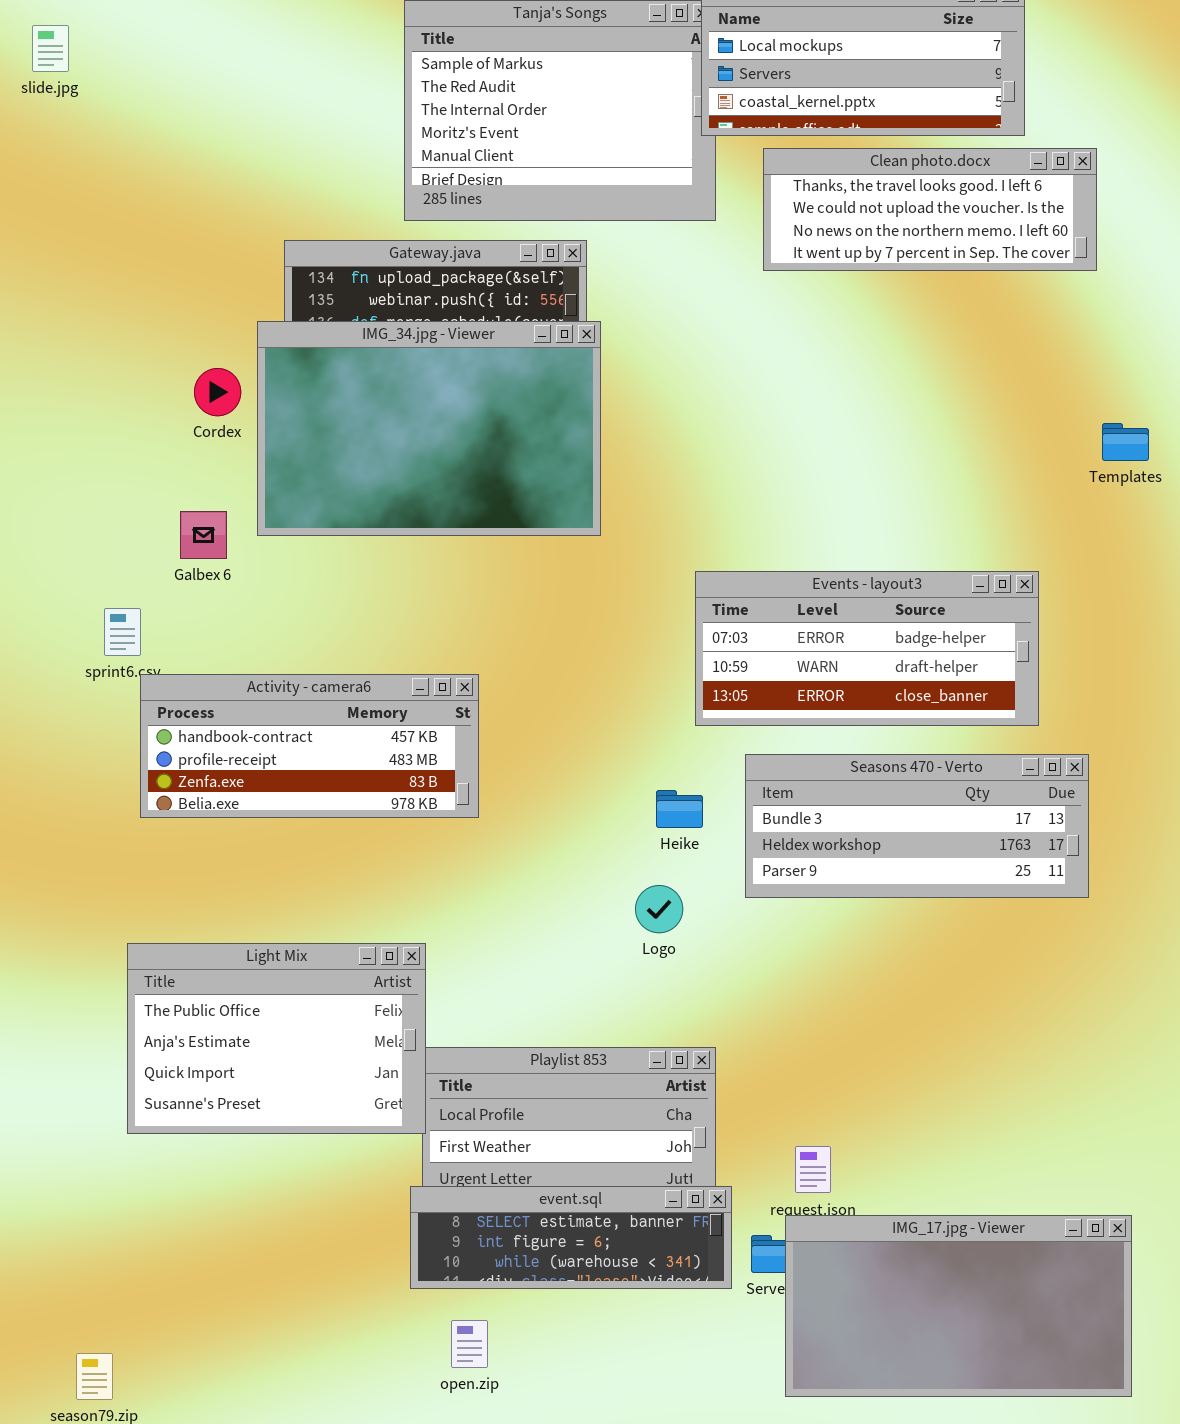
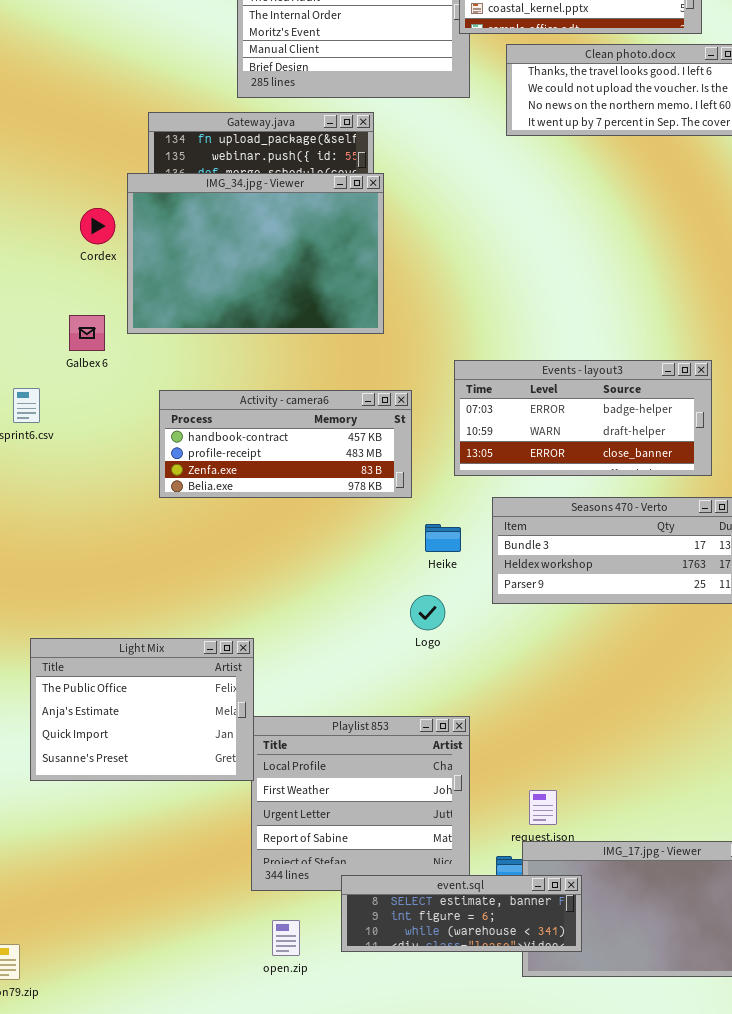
Activity - camera6: [140,674,479,818] -> [159,390,412,498], moved
event.sql: [410,1186,732,1289] -> [341,875,582,952], moved

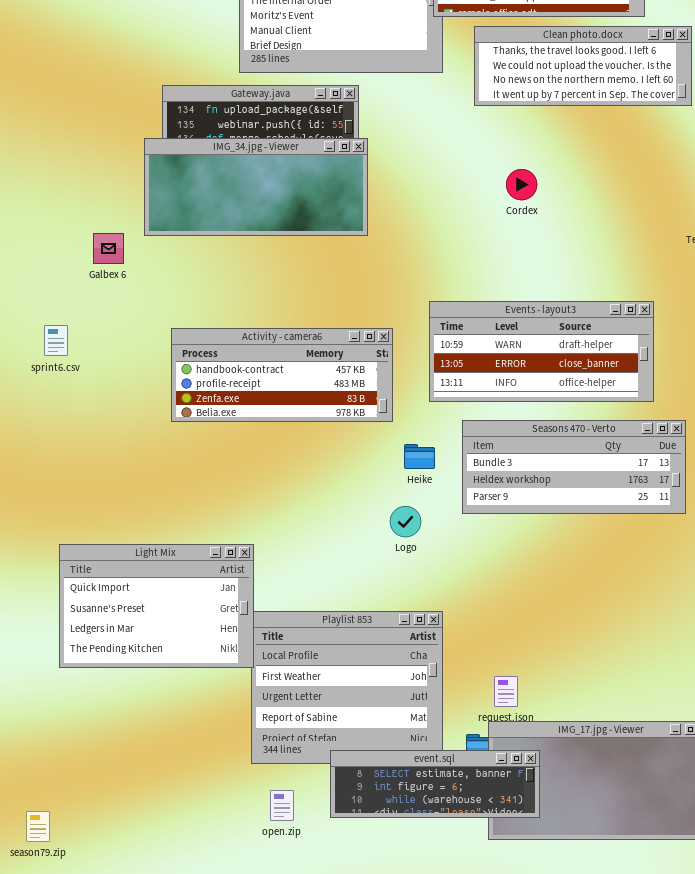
IMG_34.jpg - Viewer: [127,173,384,334] -> [144,138,368,236], resized
Cordex: [80,208,115,244] -> [506,169,537,200], moved
Galbex 6: [69,315,105,351] -> [93,233,124,264], moved
Events - layout3: [454,360,712,476] -> [429,301,654,402], scrolled down 1 row
Light Mix: [30,638,254,781] -> [59,544,254,668], scrolled down 2 rows

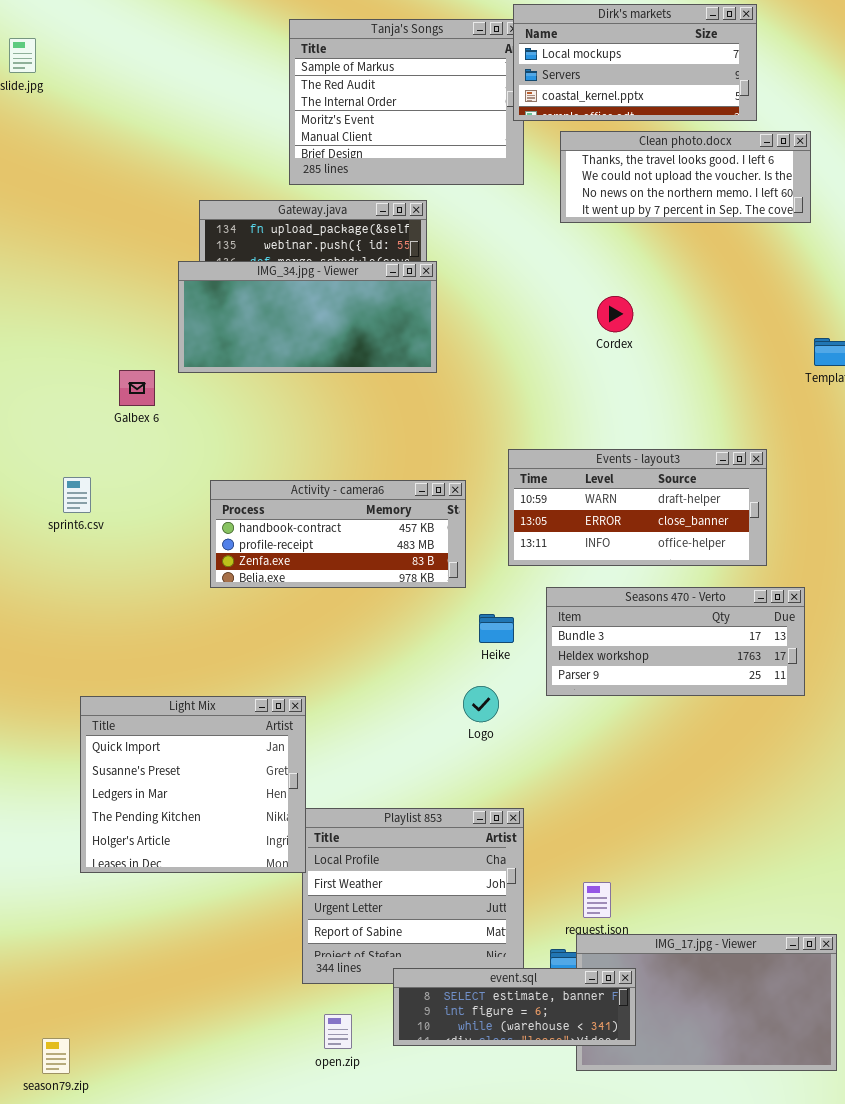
Light Mix: [59,544,254,668] -> [80,696,306,873], resized

